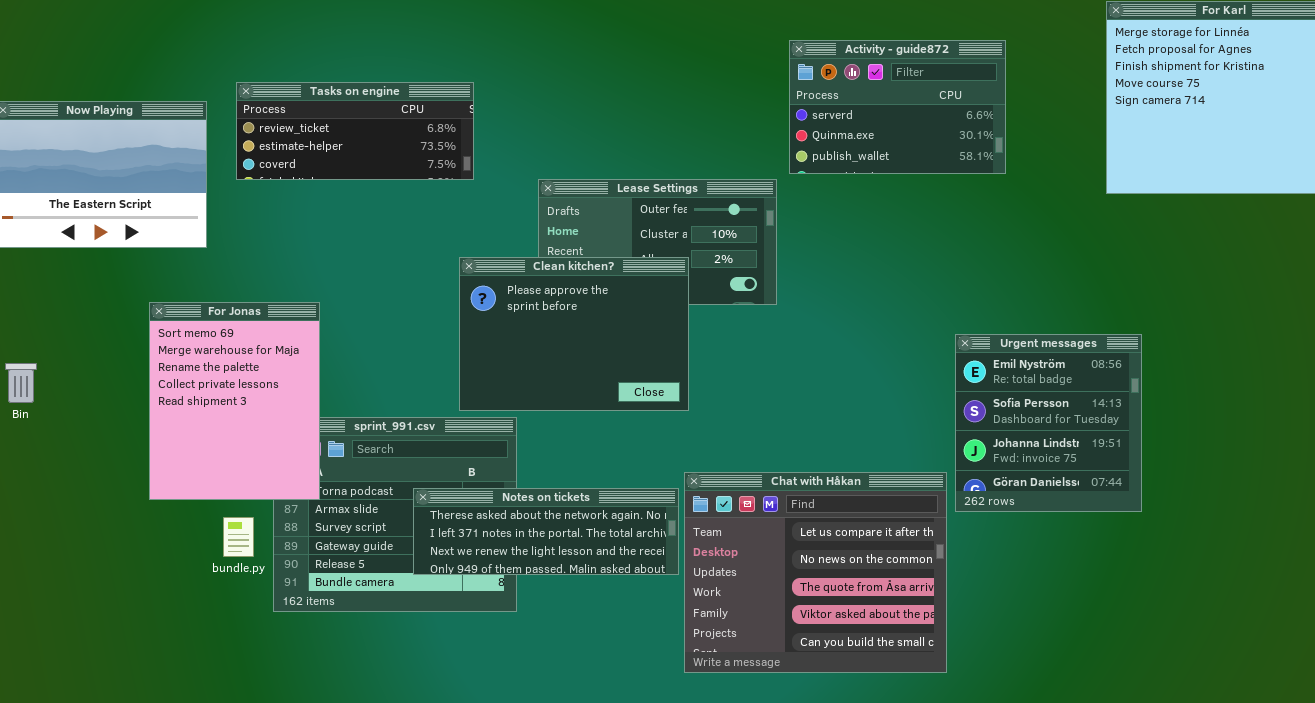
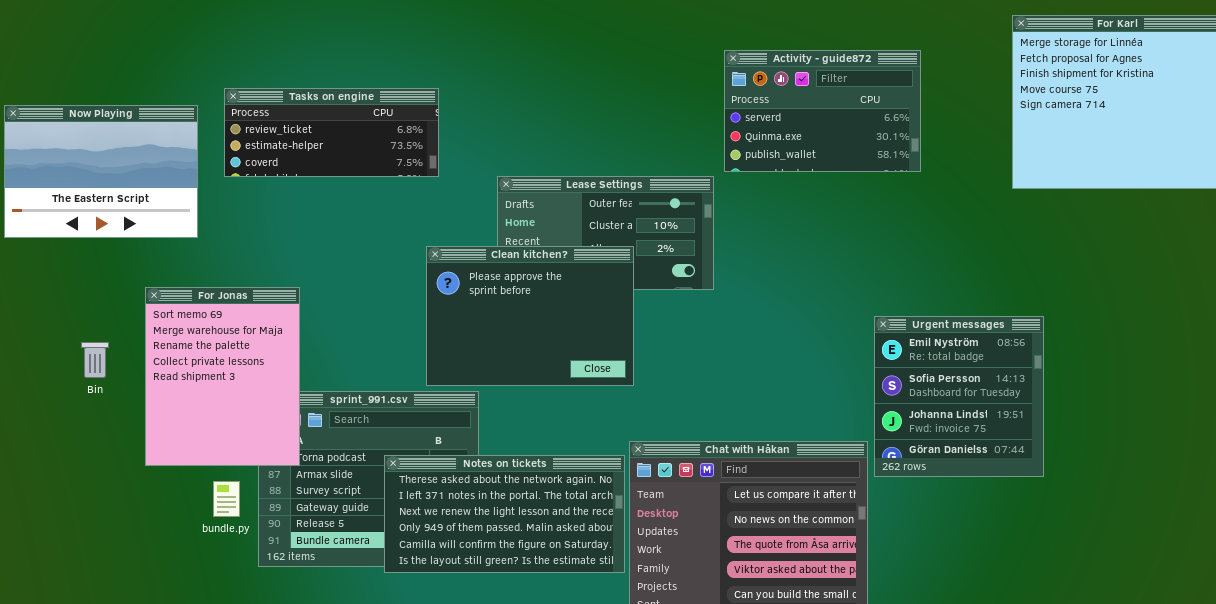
Bin: [5,363,37,403] -> [81,342,109,378], moved
Notes on tickets: [413,488,679,575] -> [384,455,625,573], resized

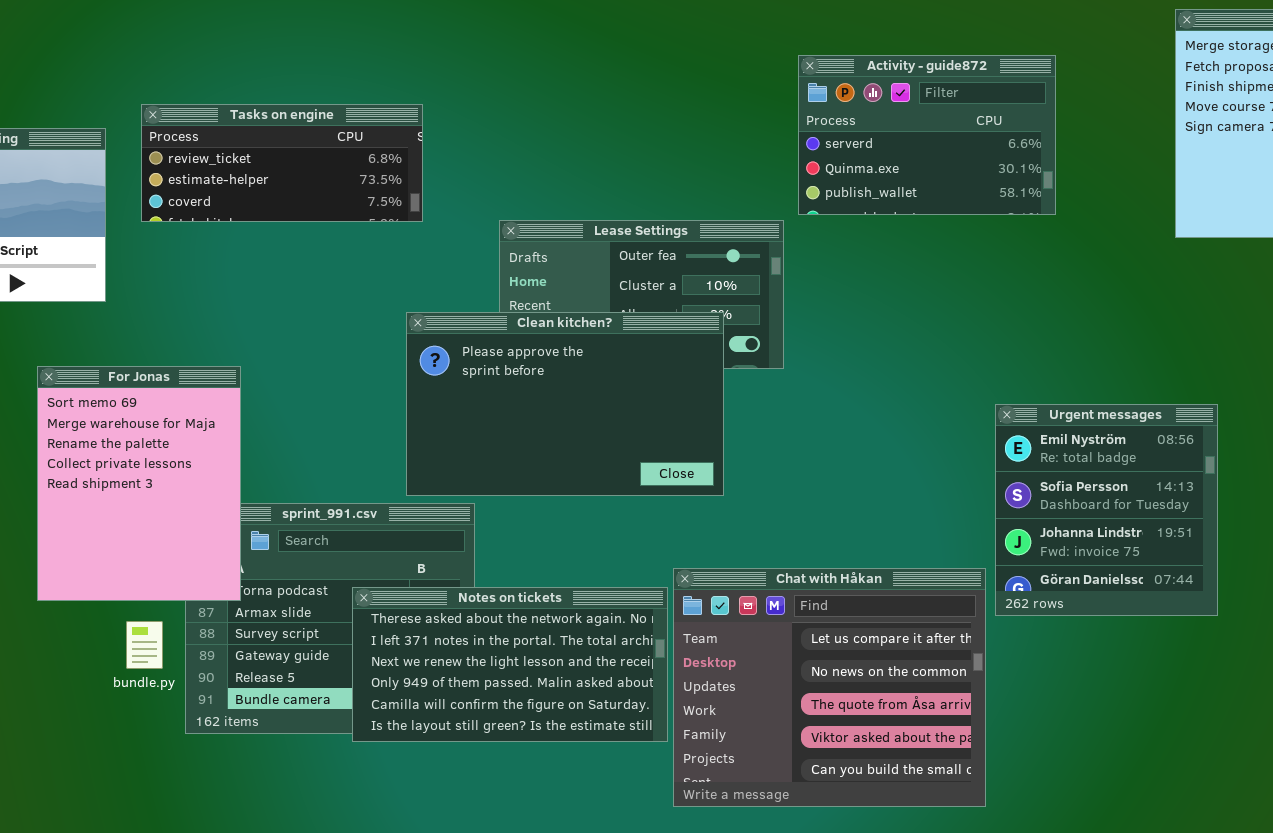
Clean kitchen?: [426,246,634,386] -> [406,312,724,496], resized

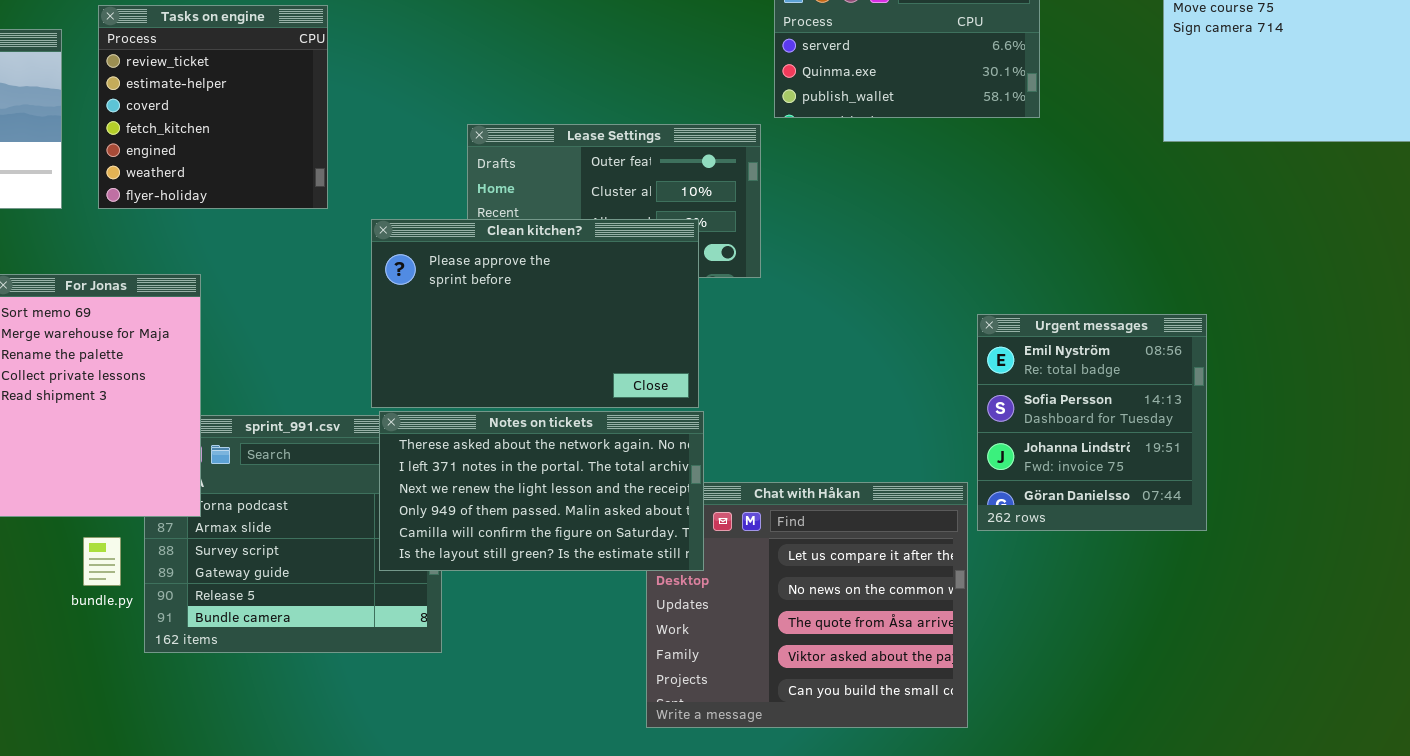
Tasks on engine: [141,104,423,222] -> [98,5,328,209], resized
Notes on tickets: [352,587,668,742] -> [379,411,704,571], moved

